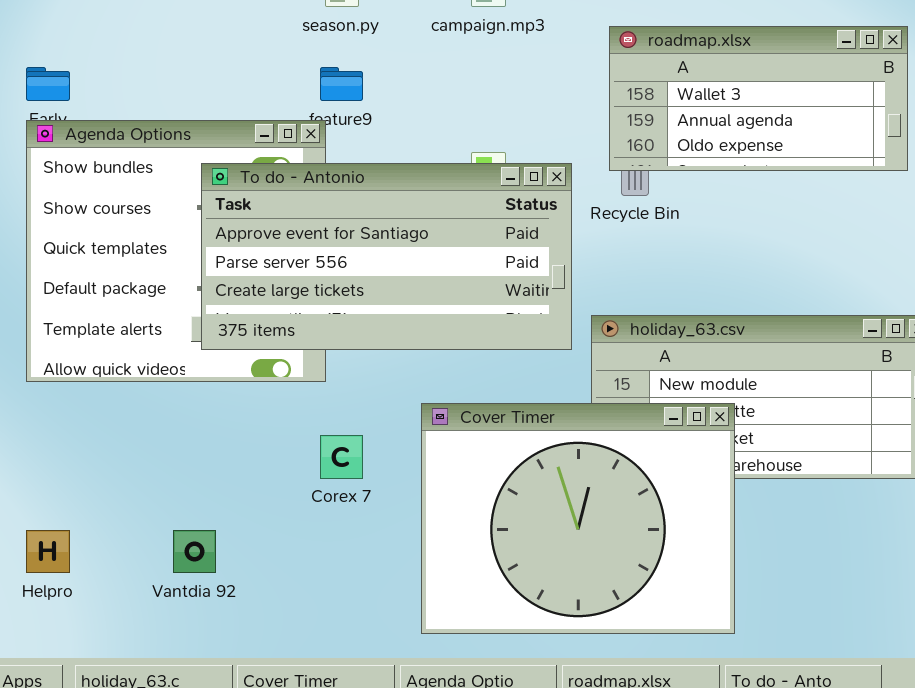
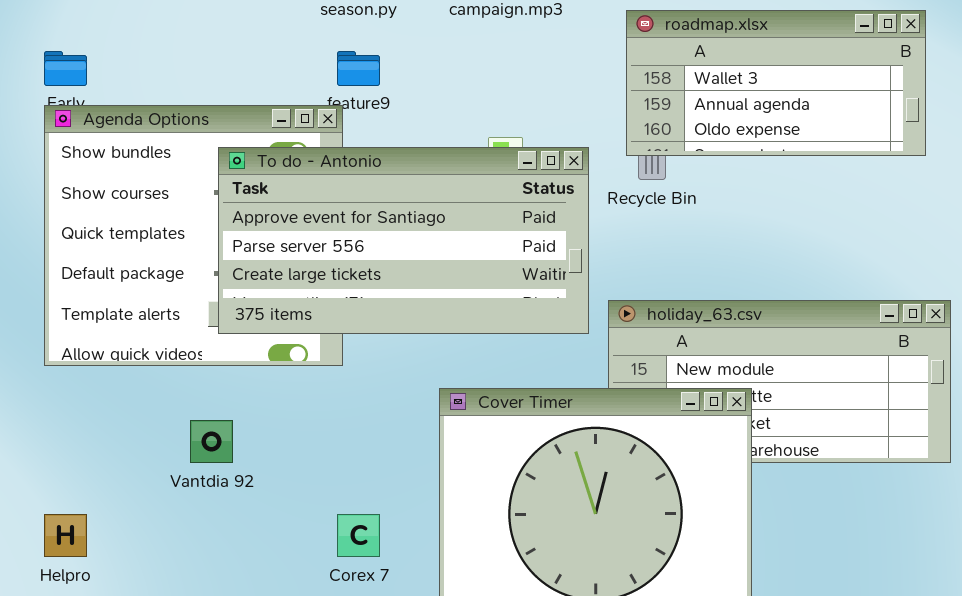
Corex 7: [320,435,363,479] -> [337,514,380,557], moved
Vantdia 92: [173,530,216,573] -> [190,420,233,463], moved

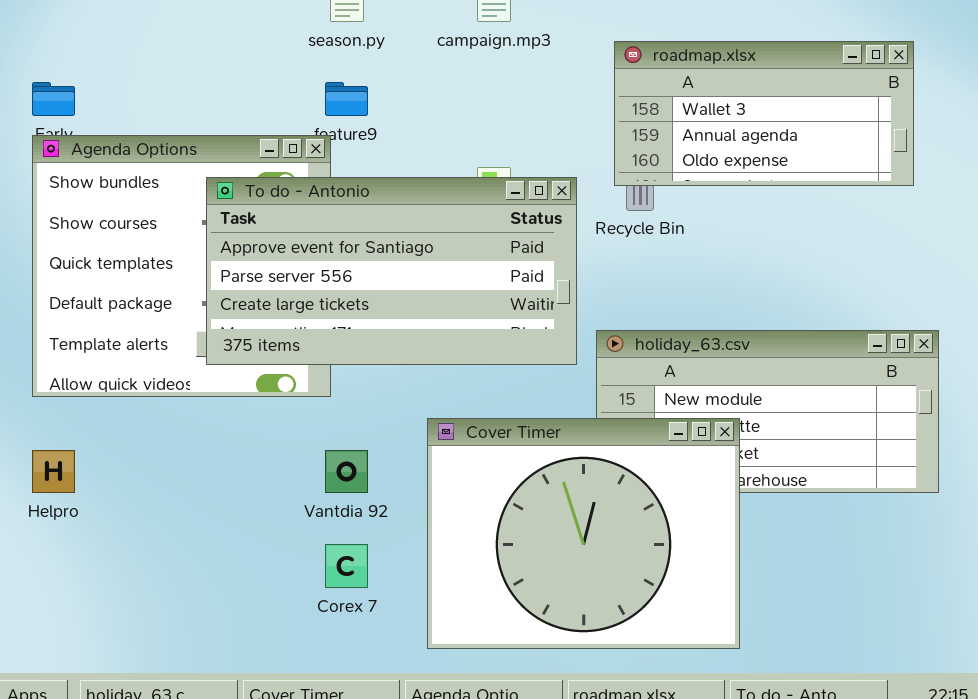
Vantdia 92: [190,420,233,463] -> [325,450,368,493], moved
Helpro: [44,514,87,557] -> [32,450,75,493], moved

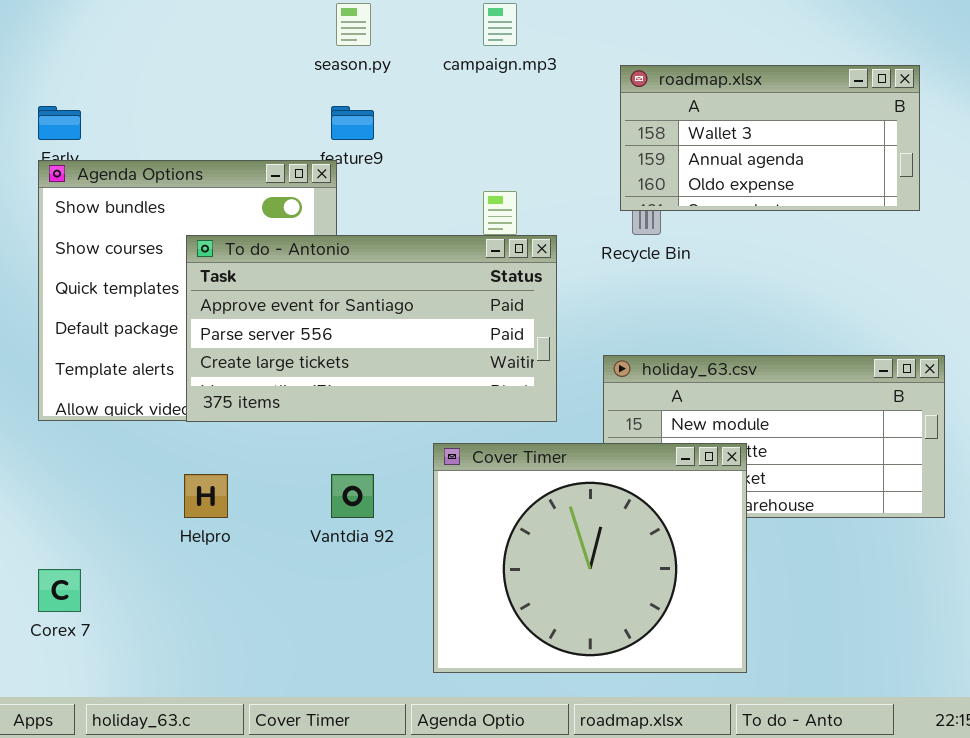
To do - Antonio: [206,177,577,365] -> [186,235,557,422], moved
Helpro: [32,450,75,493] -> [184,474,228,518], moved
Corex 7: [325,544,368,588] -> [38,569,81,612], moved

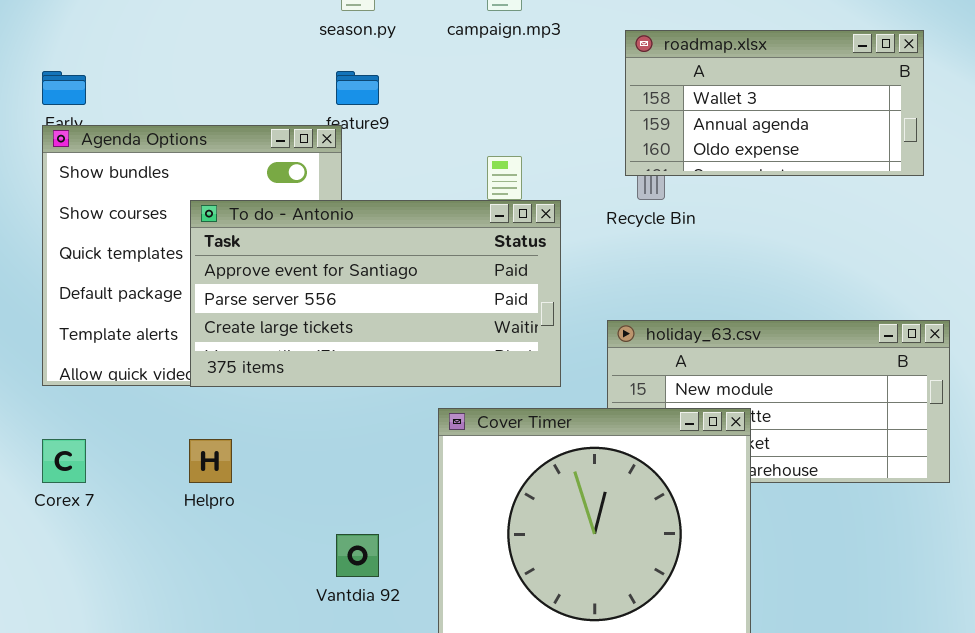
Vantdia 92: [331,474,374,518] -> [336,534,379,577], moved
Corex 7: [38,569,81,612] -> [42,439,86,483], moved

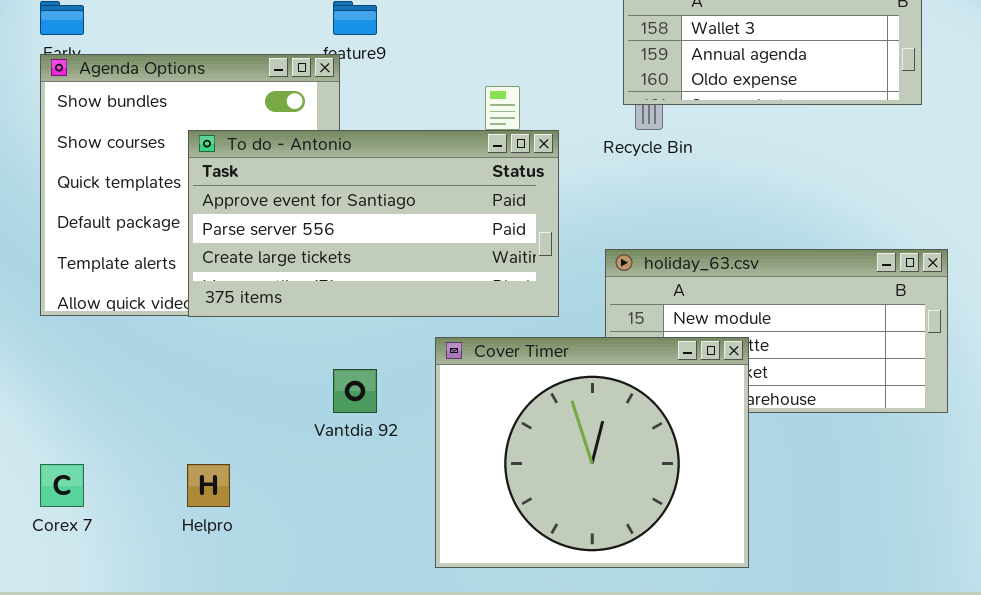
Corex 7: [42,439,86,483] -> [40,464,84,507], moved
Helpro: [189,439,232,483] -> [187,464,230,507], moved
Vantdia 92: [336,534,379,577] -> [333,369,377,413], moved

